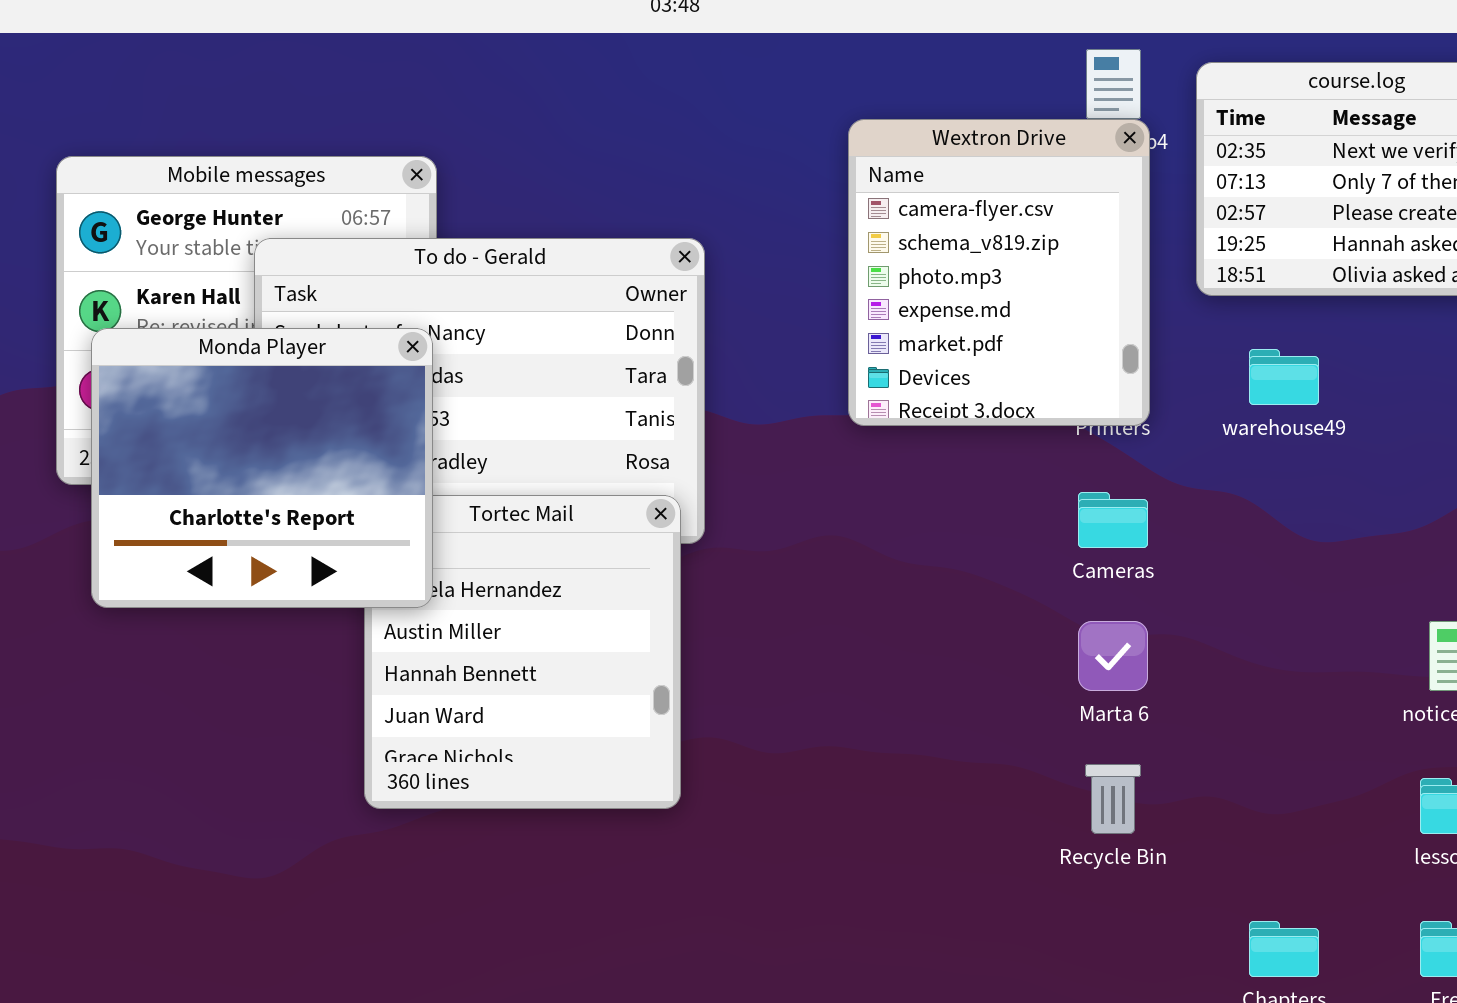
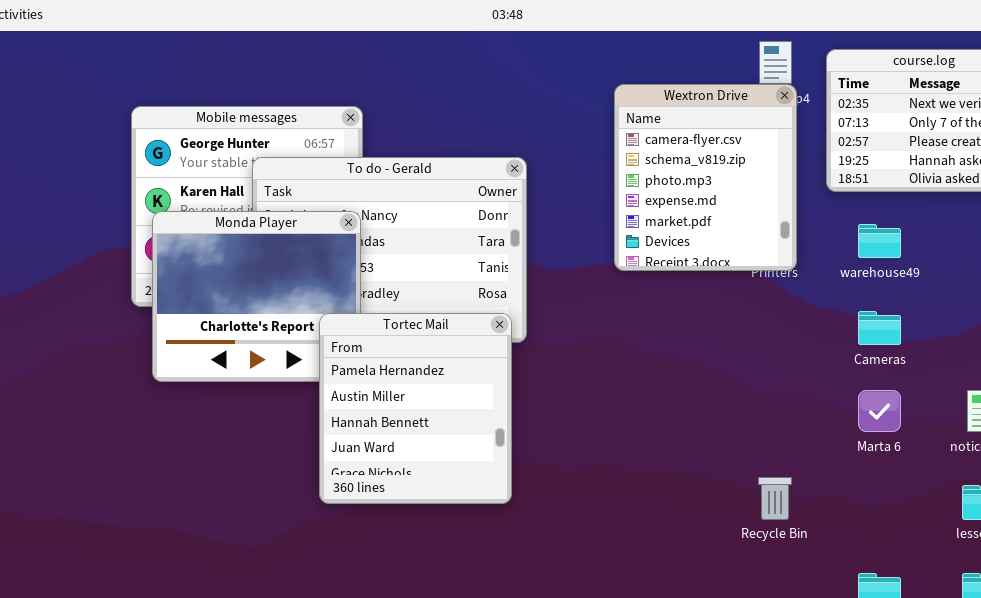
Cameras: [1078,492,1148,548] -> [858,311,901,345], moved
Tortec Mail: [364,495,681,809] -> [319,313,512,504], raised
Marta 6: [1078,621,1148,691] -> [858,390,901,432], moved

